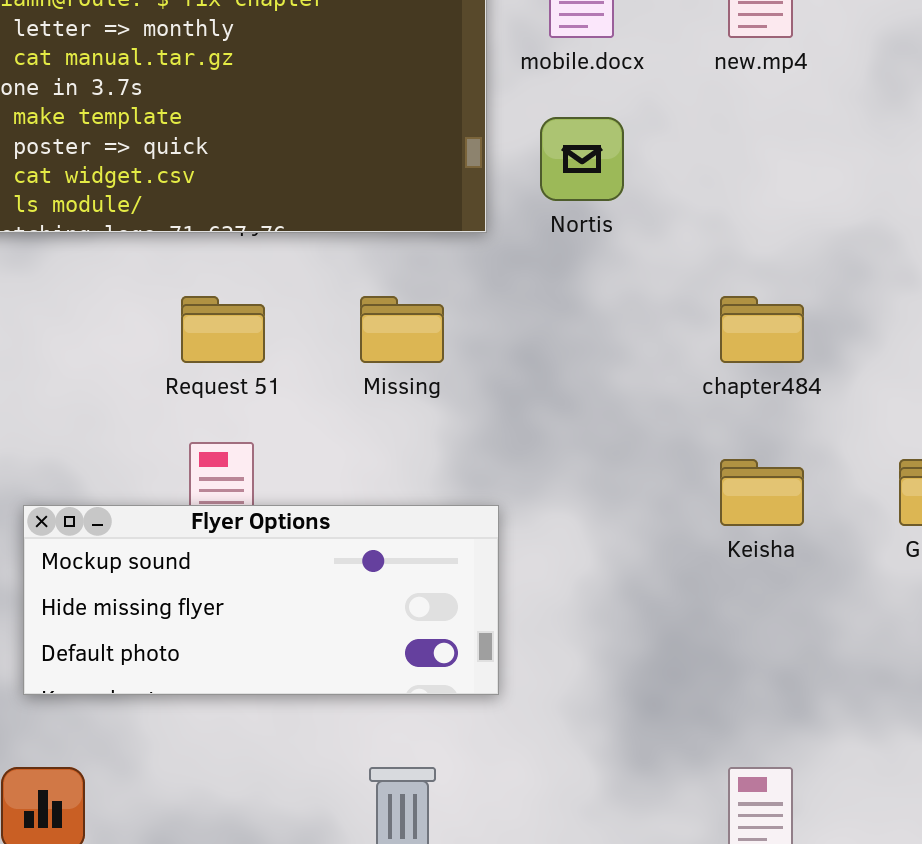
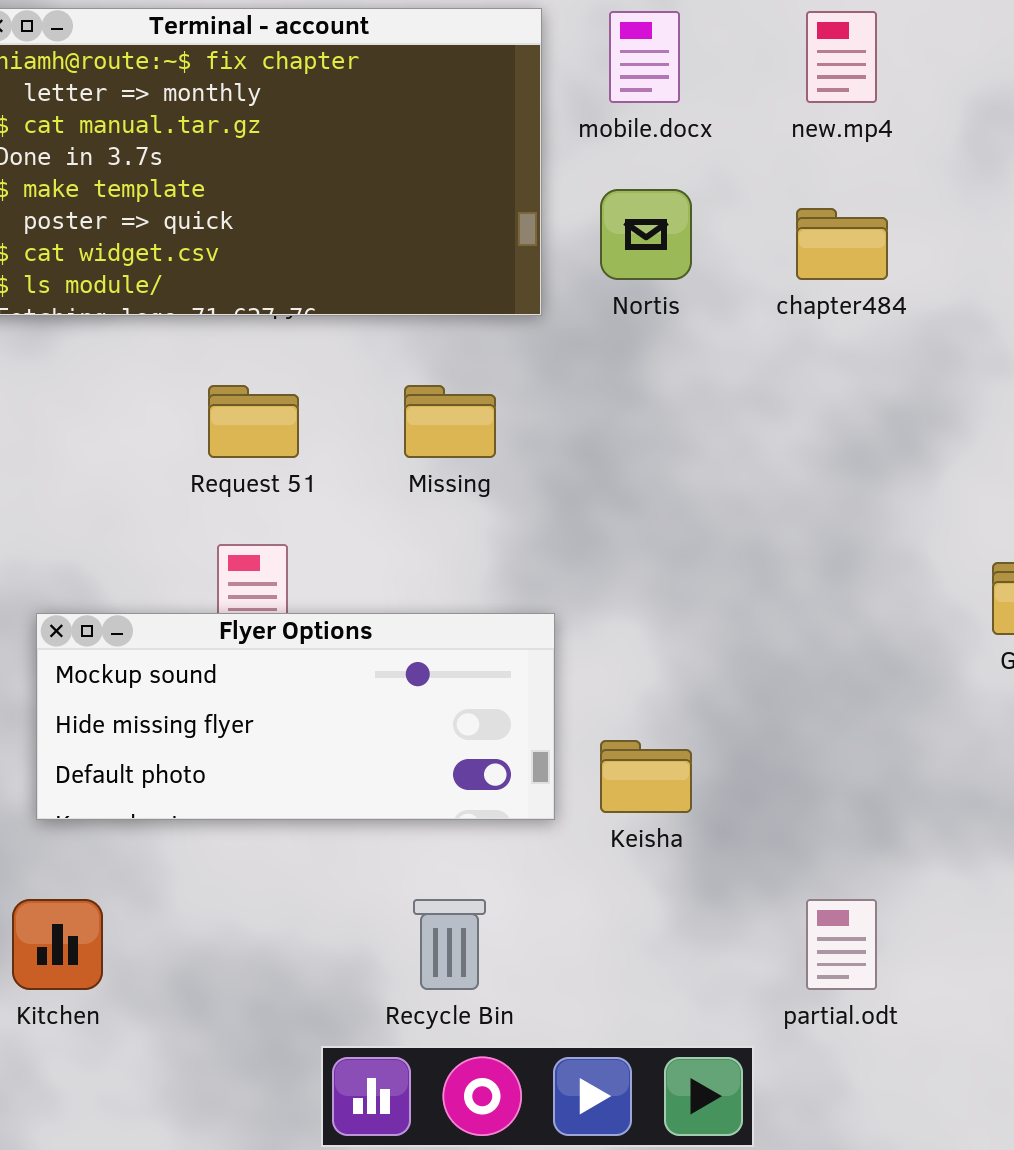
chapter484: [720,296,804,363] -> [796,208,888,280], moved
Keisha: [720,459,804,526] -> [600,740,692,813], moved

